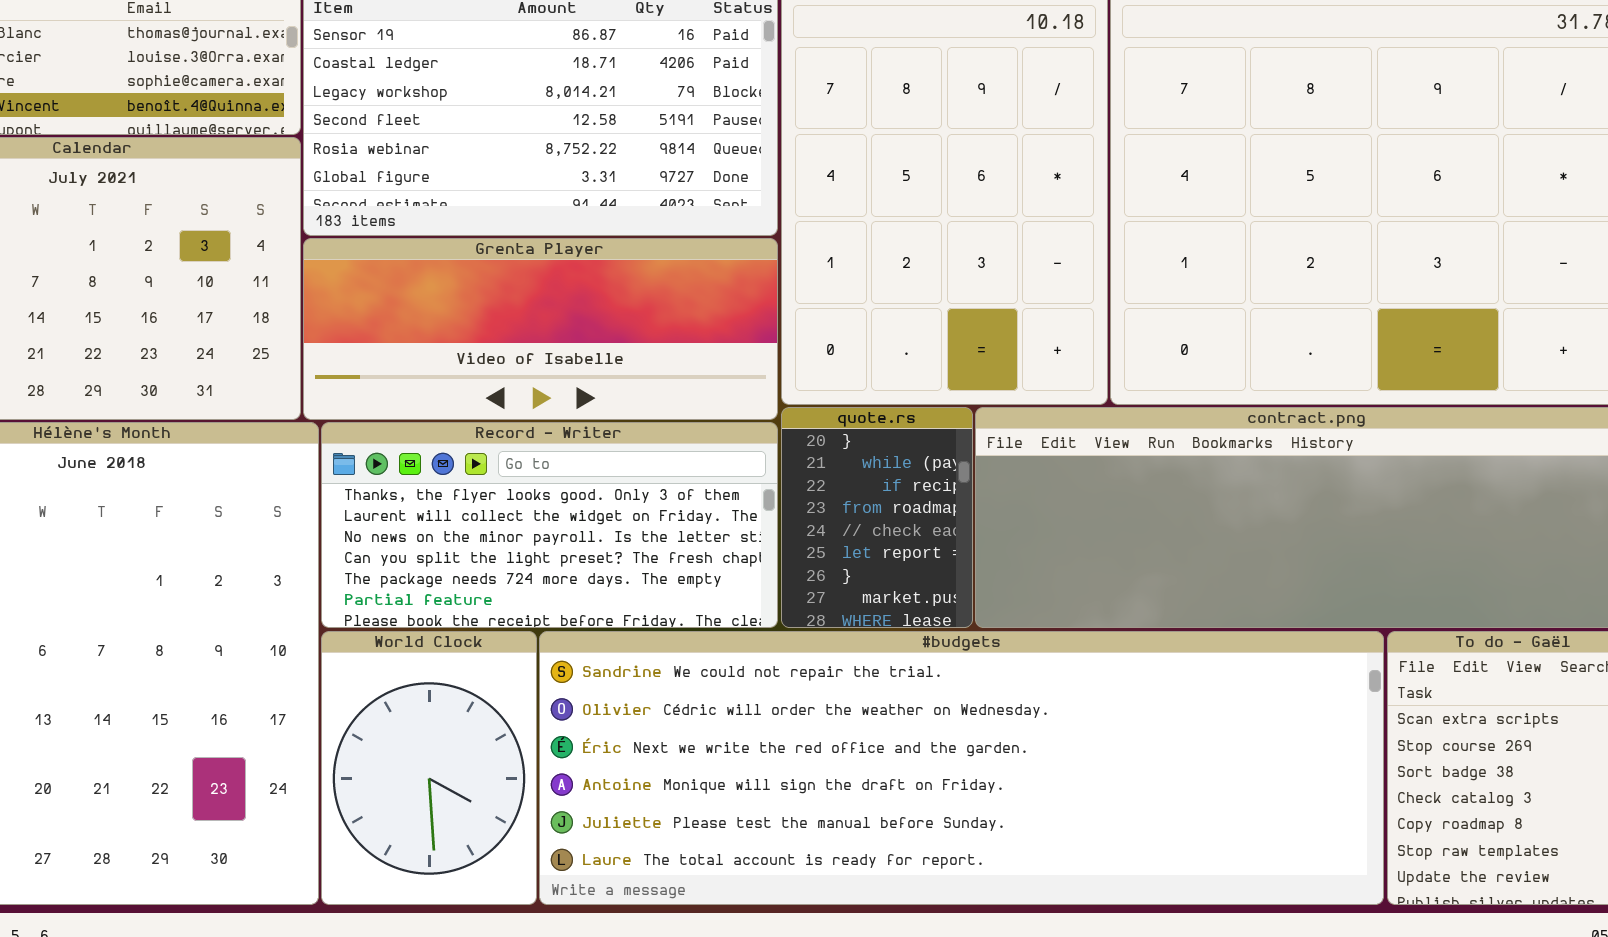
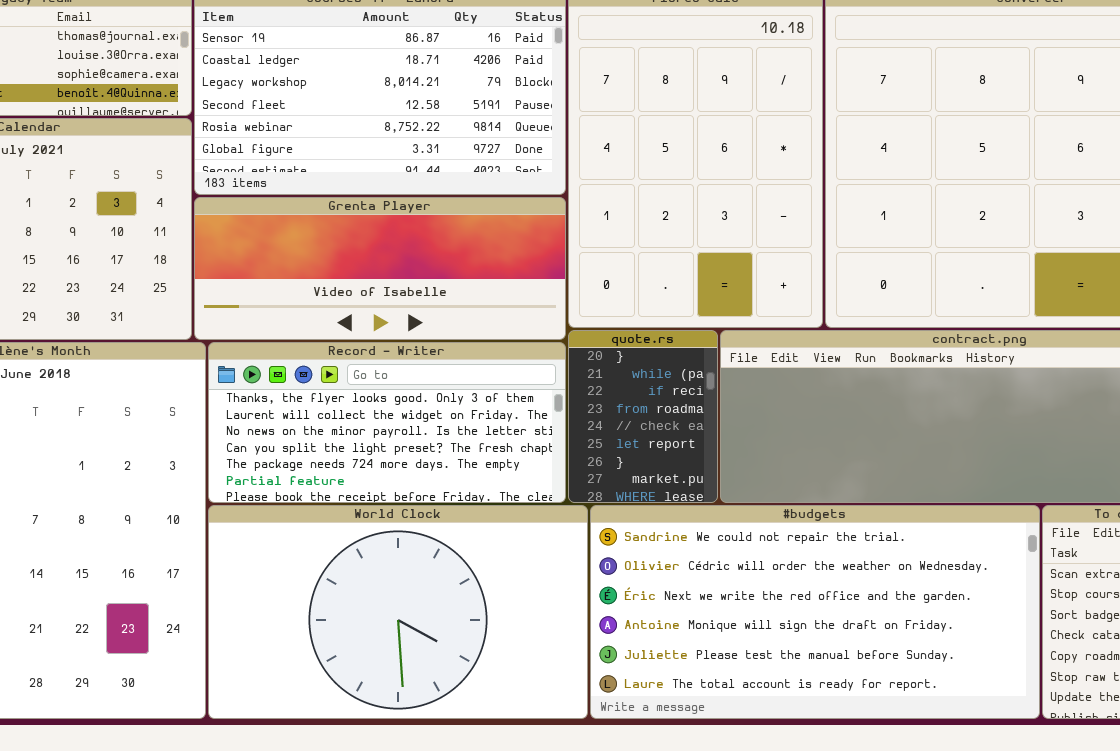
World Clock: [321,631,537,905] -> [208,505,588,719], resized
#budgets: [539,631,1384,905] -> [590,505,1040,719], resized

